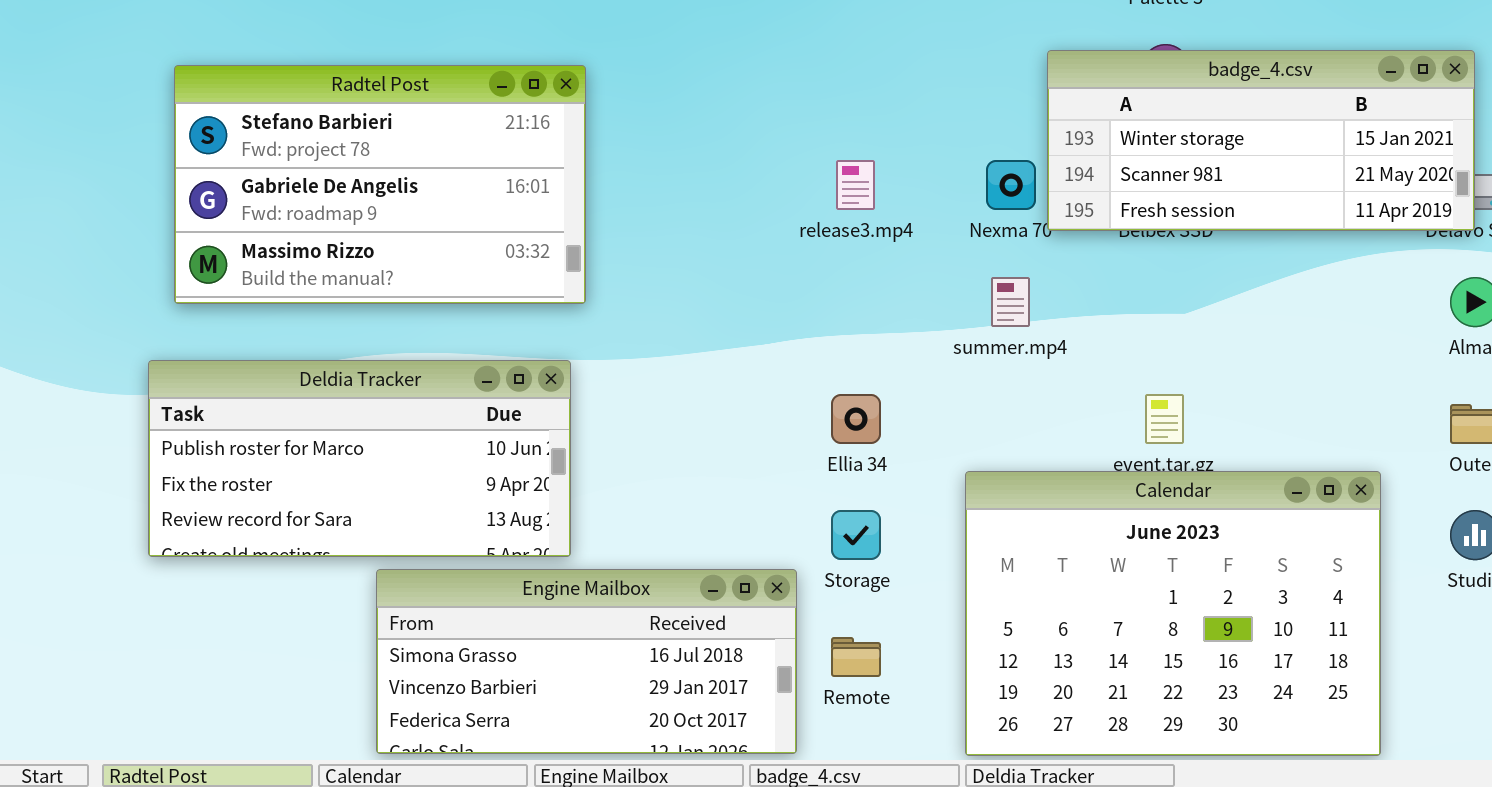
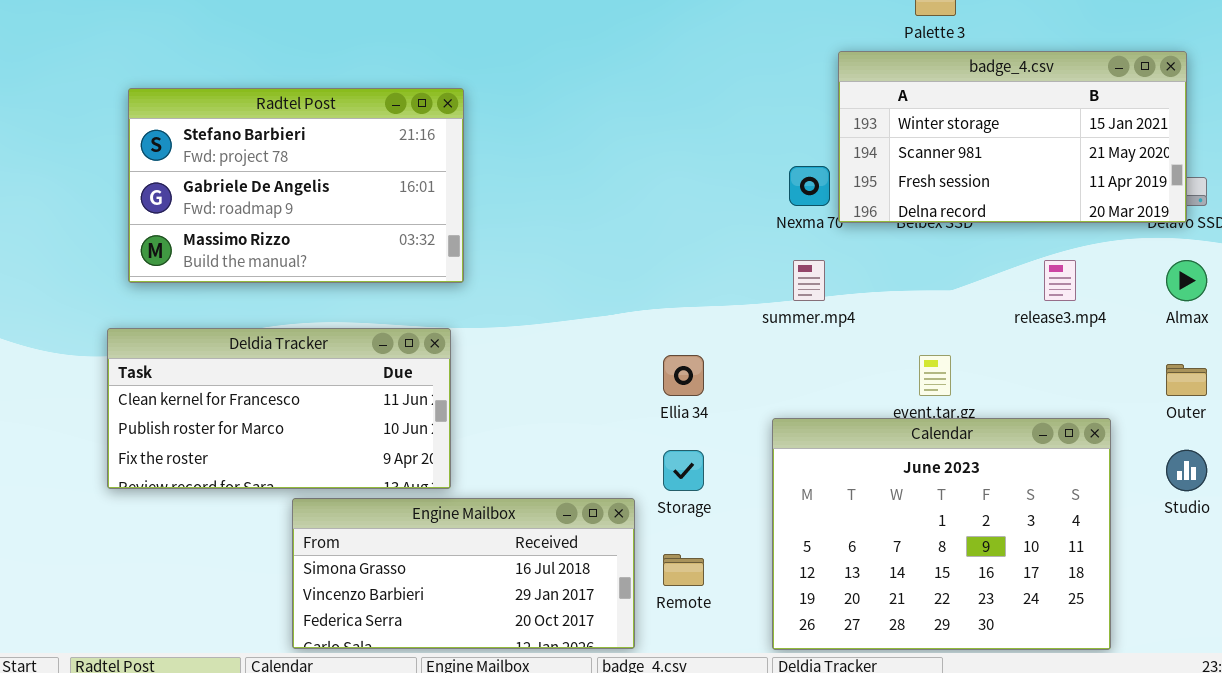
badge_4.csv: [1047,50,1475,231] -> [838,51,1187,223], resized
release3.mp4: [836,160,875,210] -> [1044,260,1076,301], moved
Deldia Tracker: [148,360,571,557] -> [107,328,451,489], scrolled up 1 row

